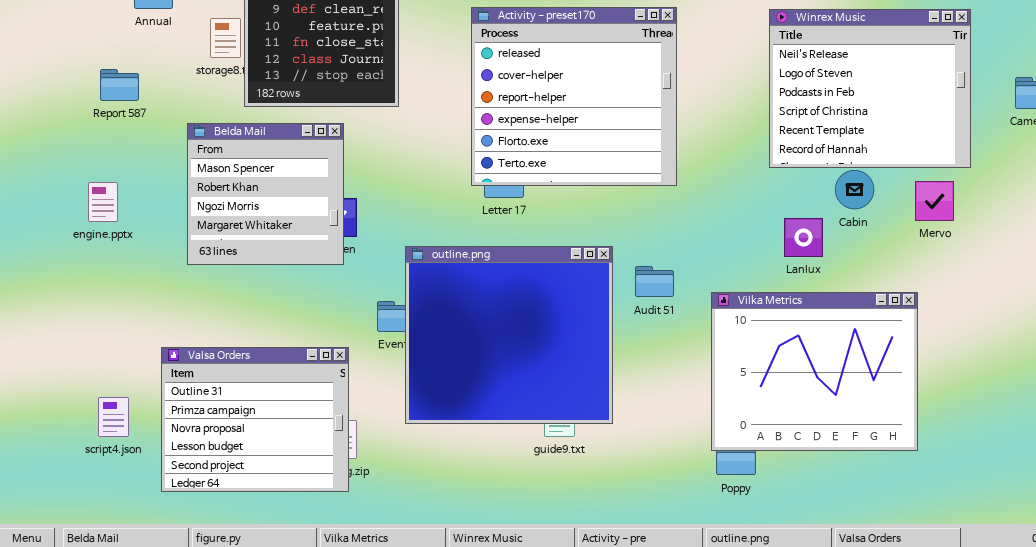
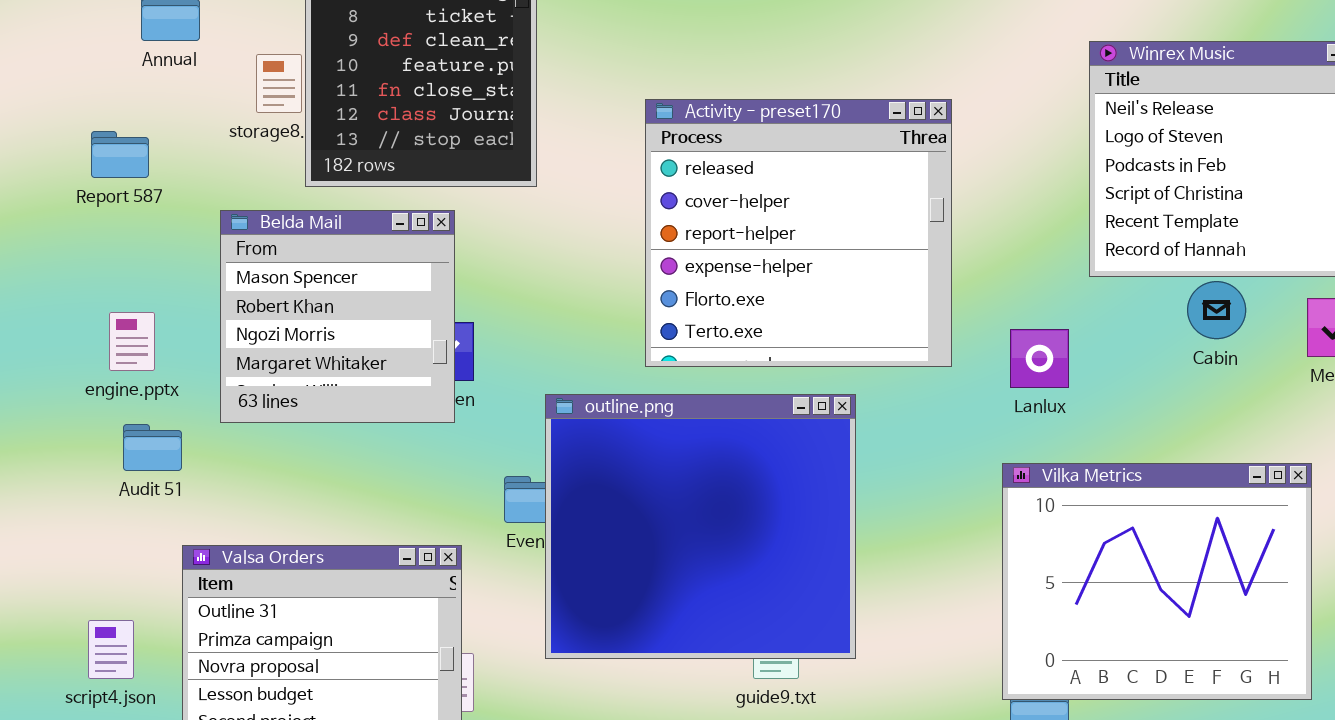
Activity - preset170: [471,7,677,186] -> [645,99,952,367], moved
engine.pptx: [88,182,118,222] -> [109,312,155,371], moved
Lanlux: [784,218,823,257] -> [1010,329,1069,388], moved
Audit 51: [635,266,674,297] -> [123,424,182,471], moved

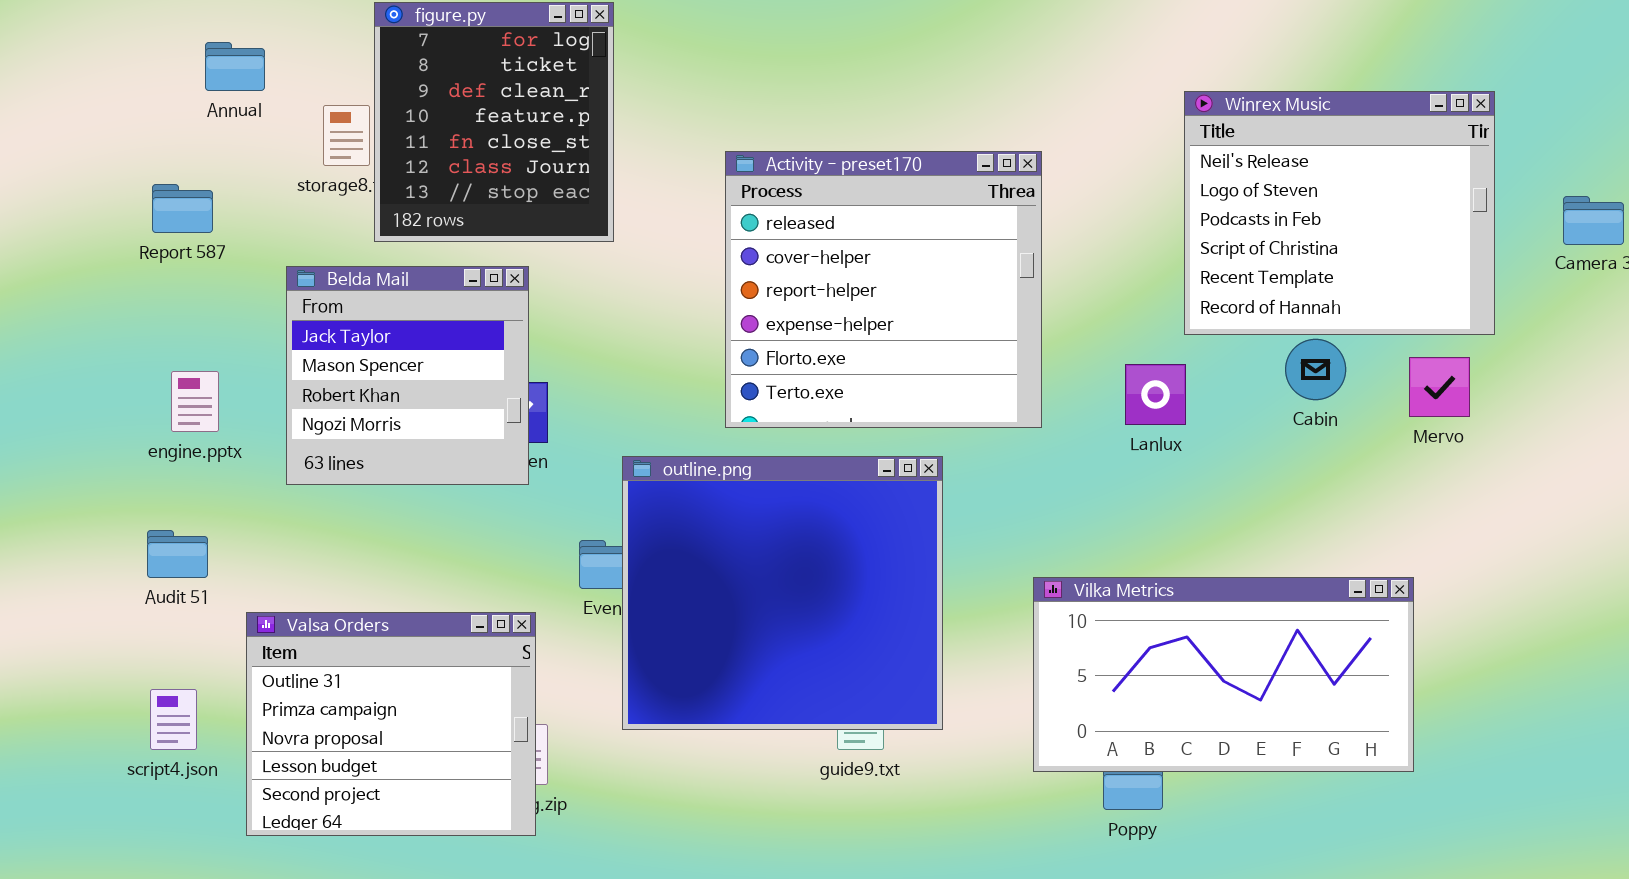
Belda Mail: [220,210,455,423] -> [286,266,529,485], scrolled up 1 row
Lanlux: [1010,329,1069,388] -> [1125,364,1186,425], moved
Audit 51: [123,424,182,471] -> [147,530,208,578], moved
Vilka Metrics: [1002,463,1312,700] -> [1033,577,1414,772], resized

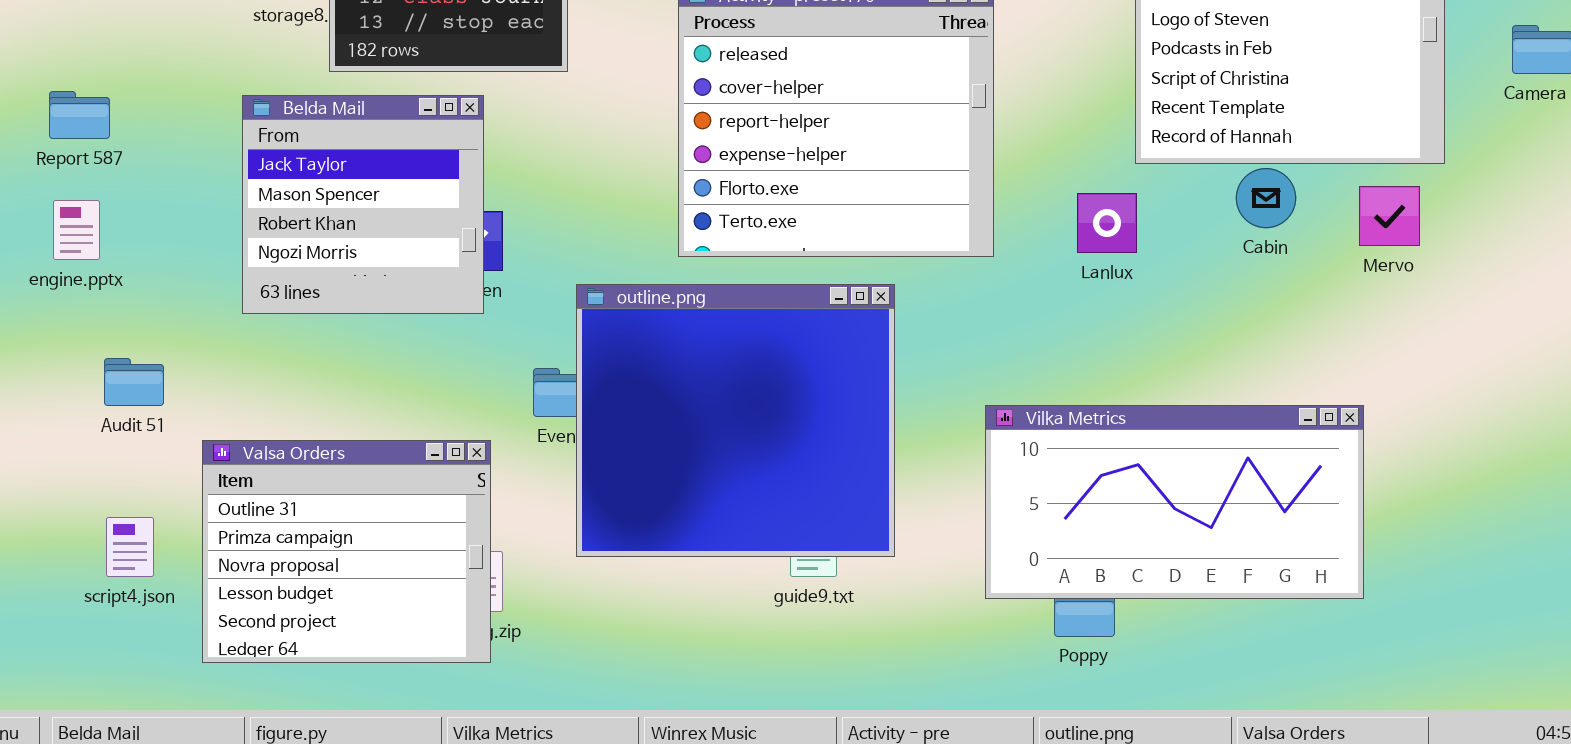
Report 587: [152,184,213,233] -> [49,91,110,139], moved
engine.pptx: [171,371,219,432] -> [53,200,100,260], moved

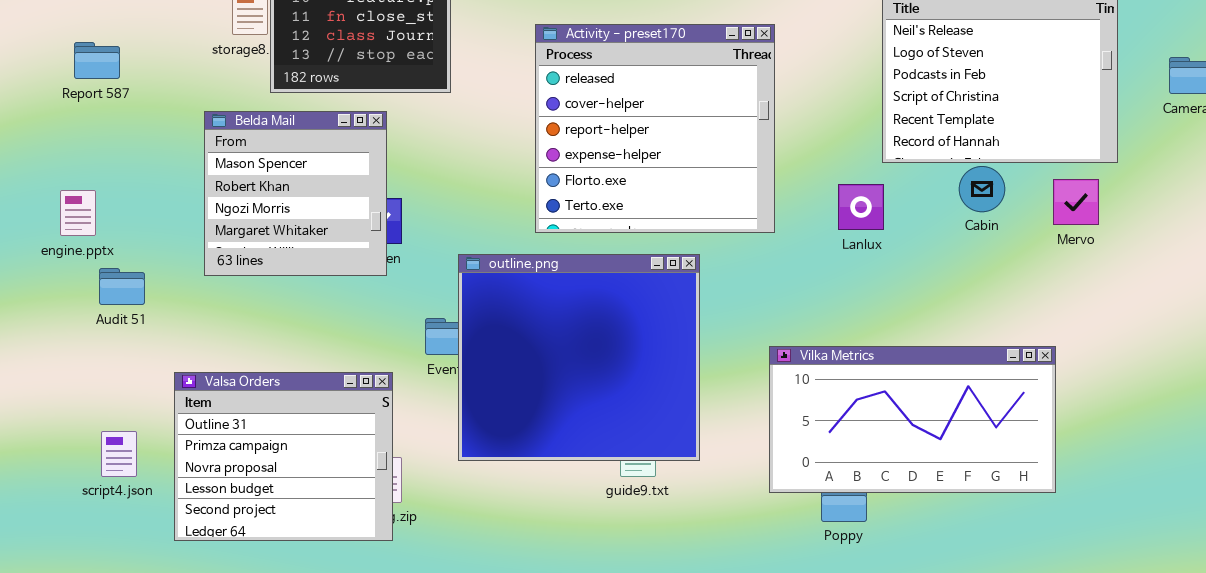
Report 587: [49,91,110,139] -> [74,42,120,79], moved
Belda Mail: [242,95,484,314] -> [204,111,387,276], scrolled down 1 row
Audit 51: [104,358,164,406] -> [99,268,145,305], moved

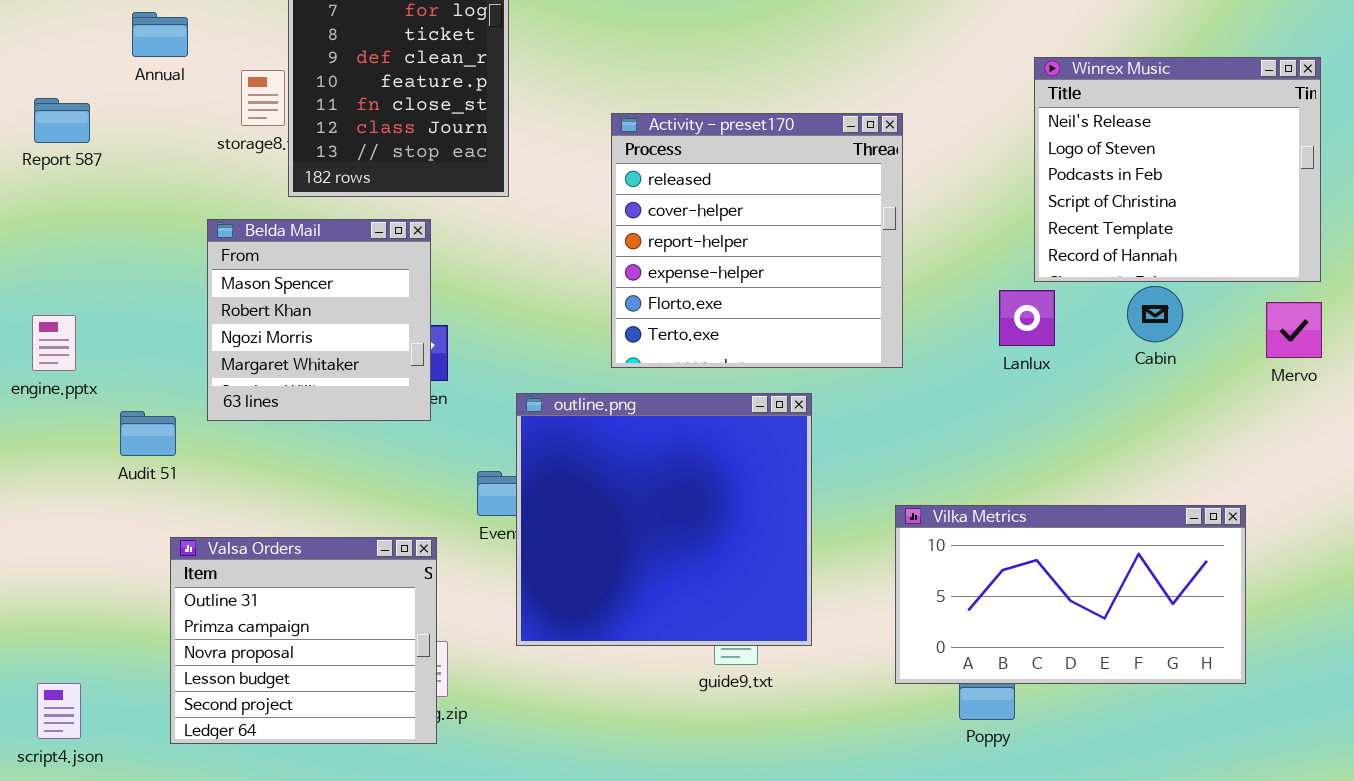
Report 587: [74,42,120,79] -> [34,98,90,143], moved
Mervo: [1053,179,1099,225] -> [1266,302,1322,358], moved
Lanlux: [838,184,884,230] -> [999,290,1055,346], moved
Audit 51: [99,268,145,305] -> [120,411,176,456], moved
script4.json: [101,431,137,477] -> [37,683,81,739], moved

